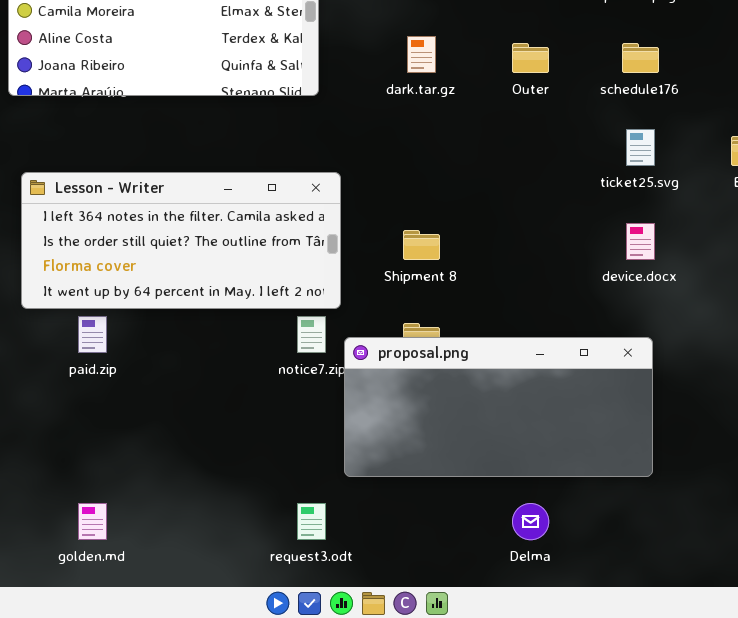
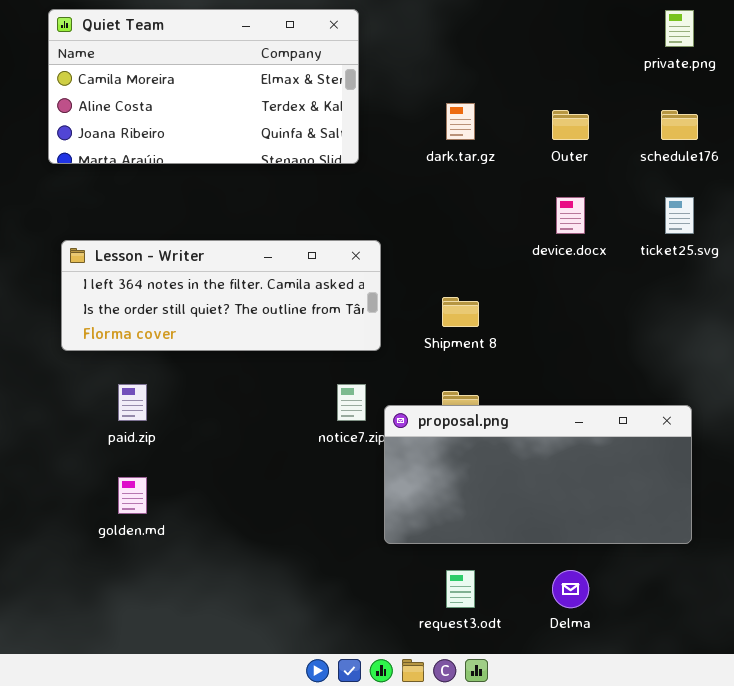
Lesson - Writer: [21,172,341,309] -> [61,240,381,351], resized
device.docx: [626,223,655,260] -> [556,197,585,234], moved
golden.md: [78,503,107,540] -> [118,477,147,514], moved
request3.odt: [297,503,326,540] -> [446,570,475,608], moved

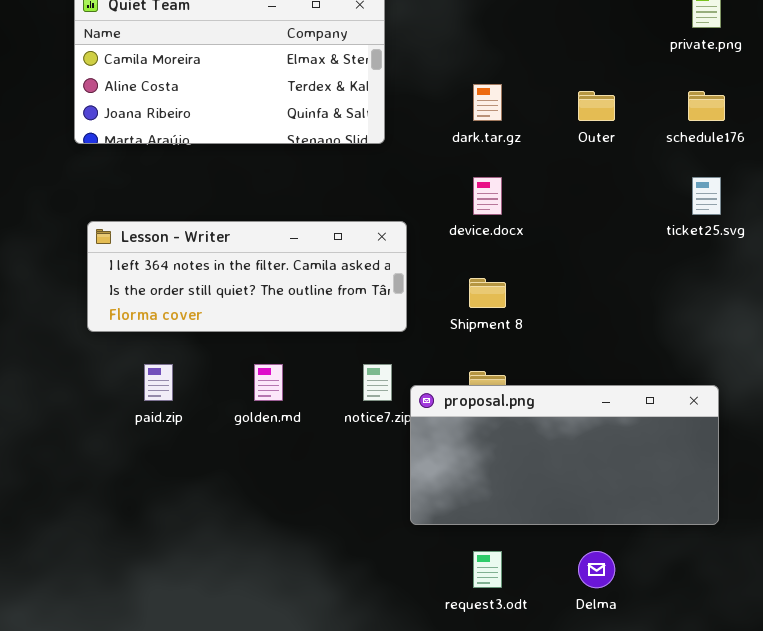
device.docx: [556,197,585,234] -> [473,177,502,215], moved
golden.md: [118,477,147,514] -> [254,364,283,401], moved

